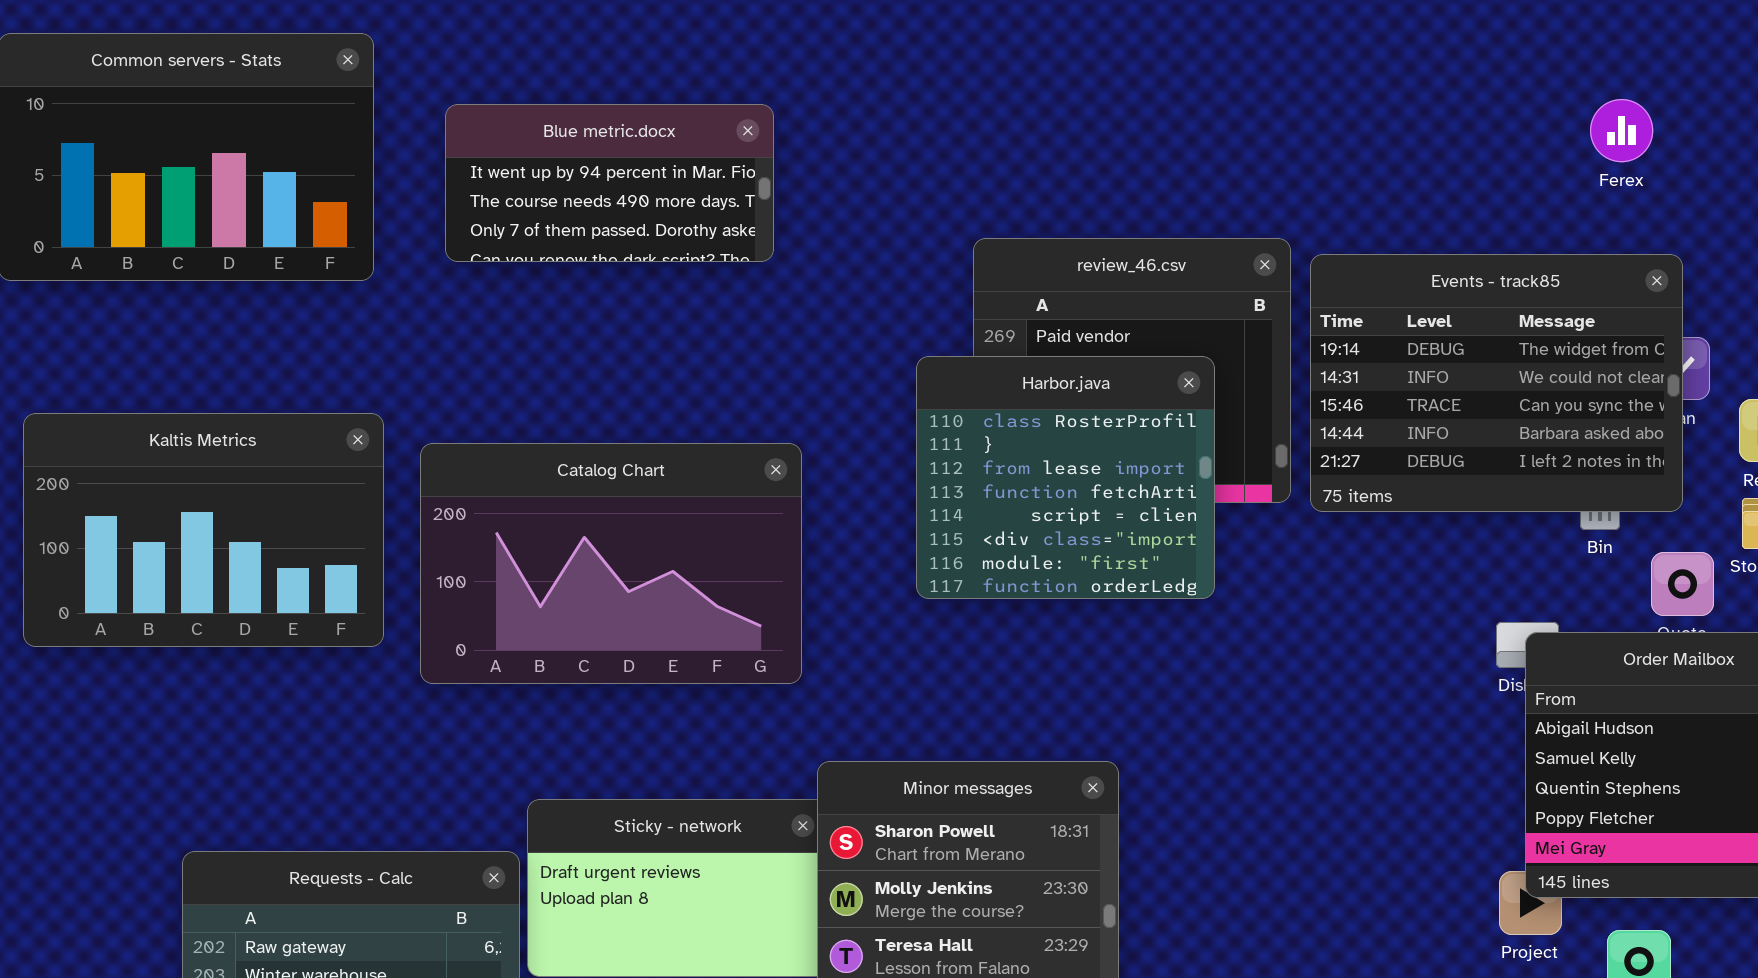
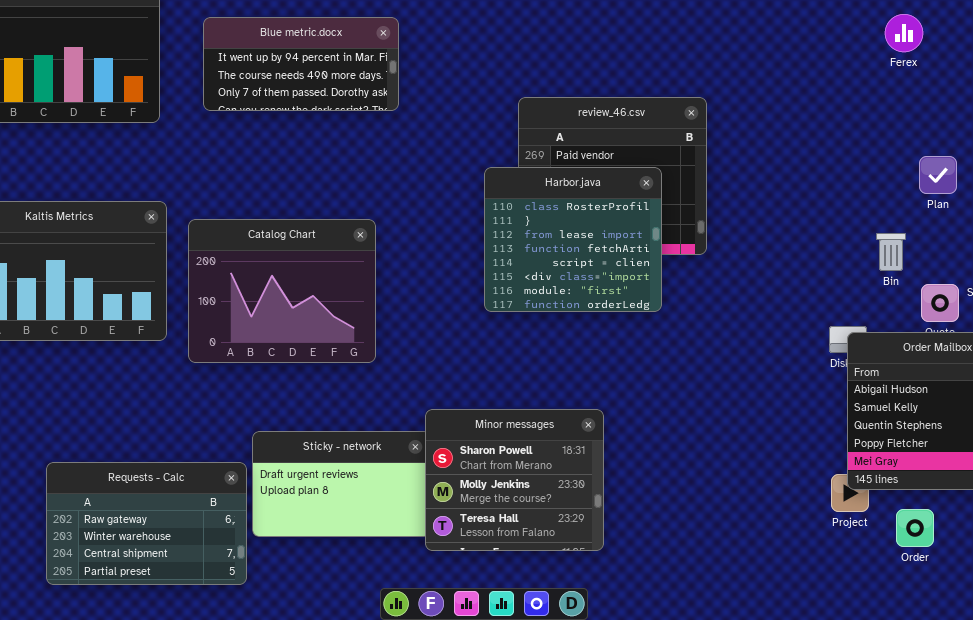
Events - track85: [1310,254,1683,512] -> none, closed
Catalog Chart: [420,443,802,684] -> [188,219,376,363], resized

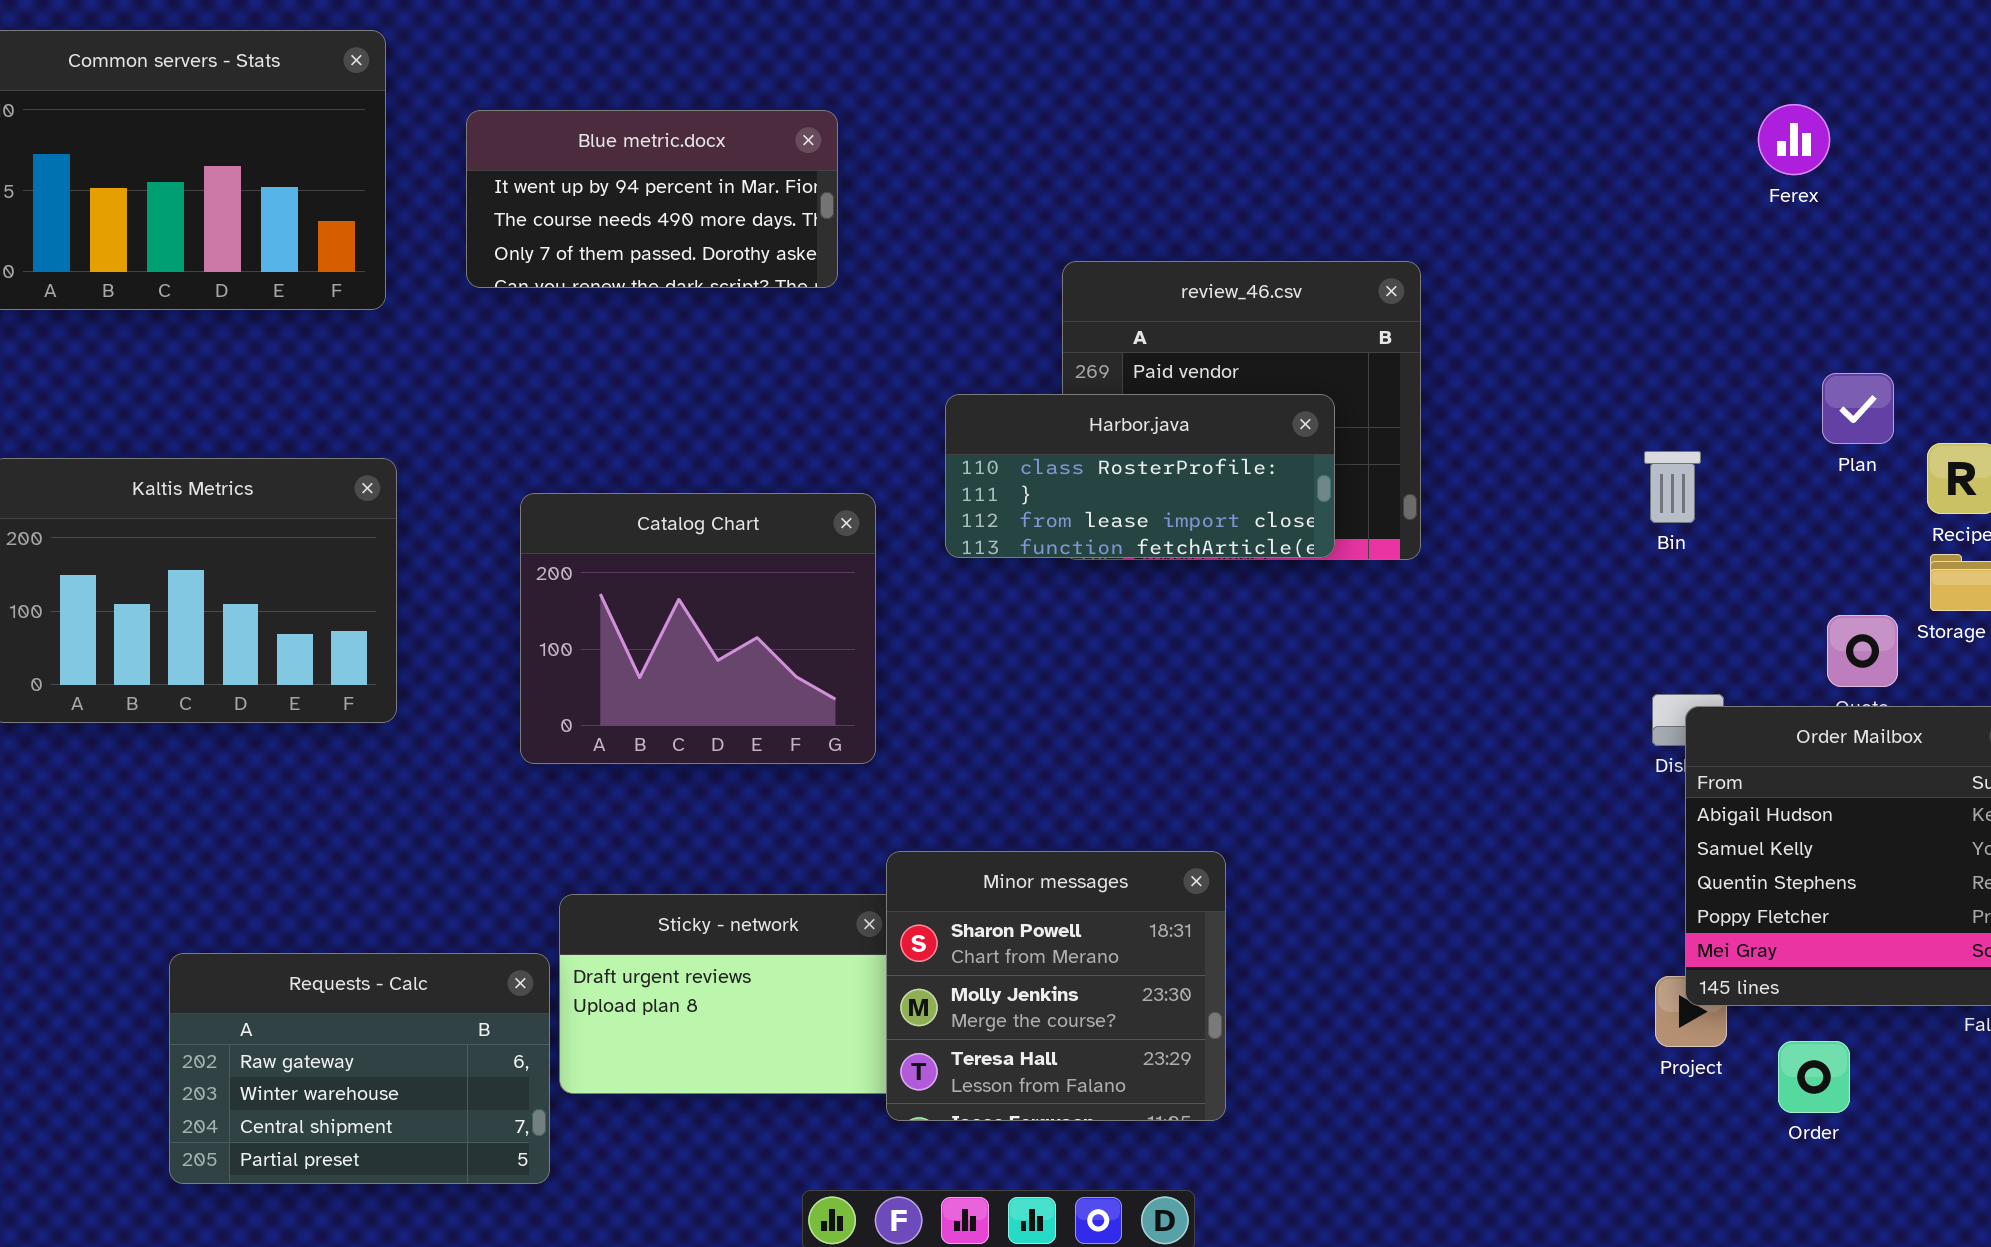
Harbor.java: [484,167,662,312] -> [945,394,1335,558], resized
Catalog Chart: [188,219,376,363] -> [520,493,876,764], moved
Bin: [876,233,906,271] -> [1644,451,1701,523], moved

